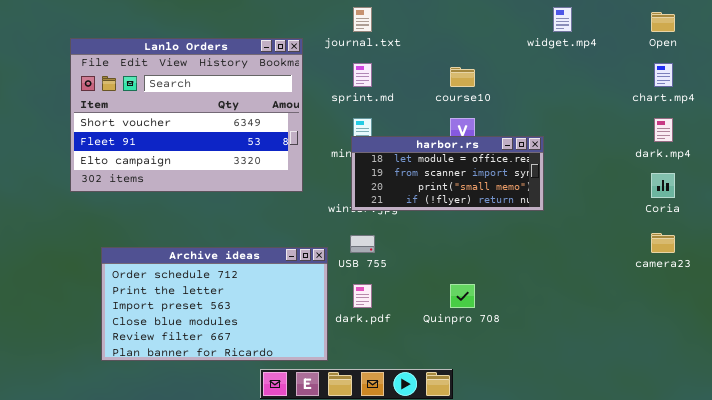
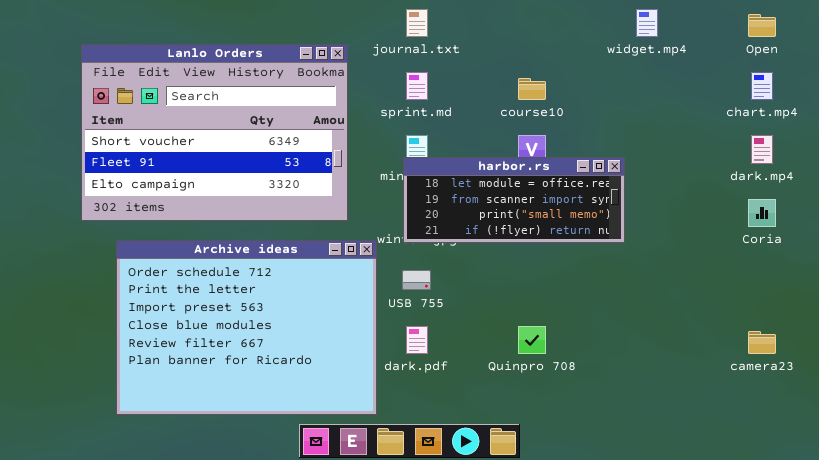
camera23: [651,233,675,253] -> [748,331,776,354], moved
Archive ideas: [101,247,328,361] -> [116,240,377,415], resized

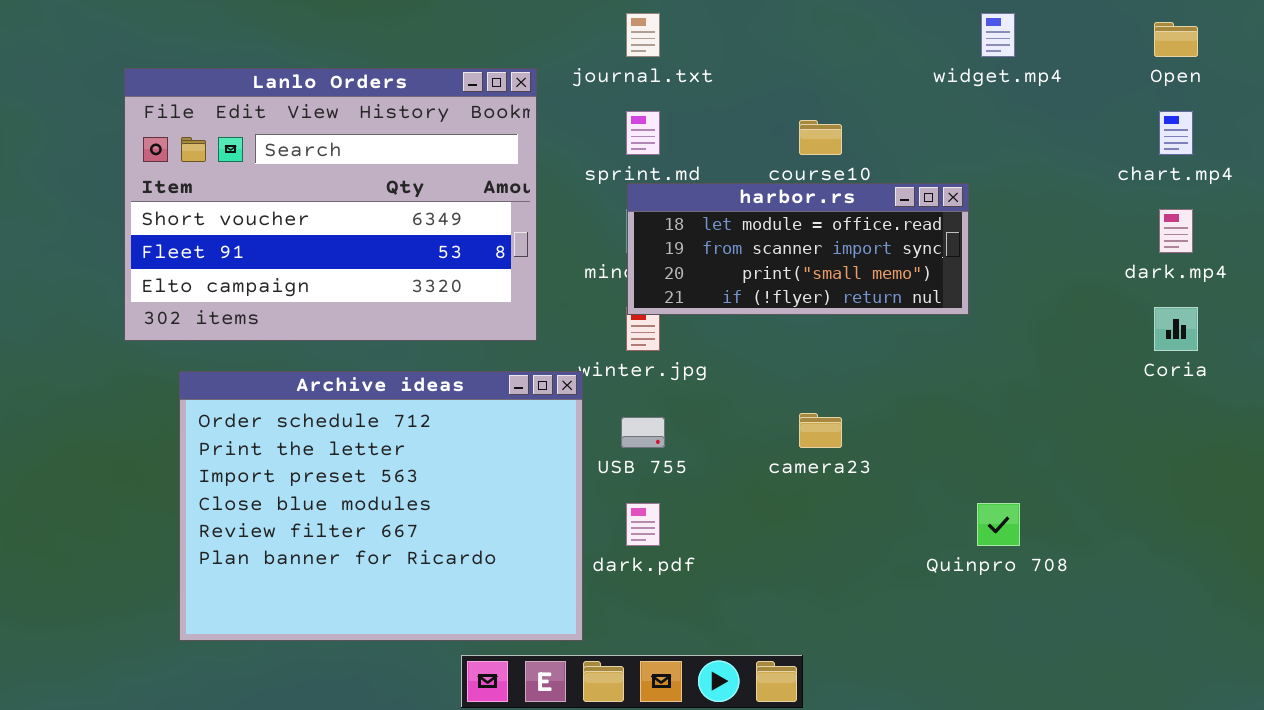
harbor.rs: [403,157,625,243] -> [627,183,969,315], moved
Quinpro 708: [518,326,546,354] -> [977,503,1020,546], moved
camera23: [748,331,776,354] -> [799,413,842,448], moved

